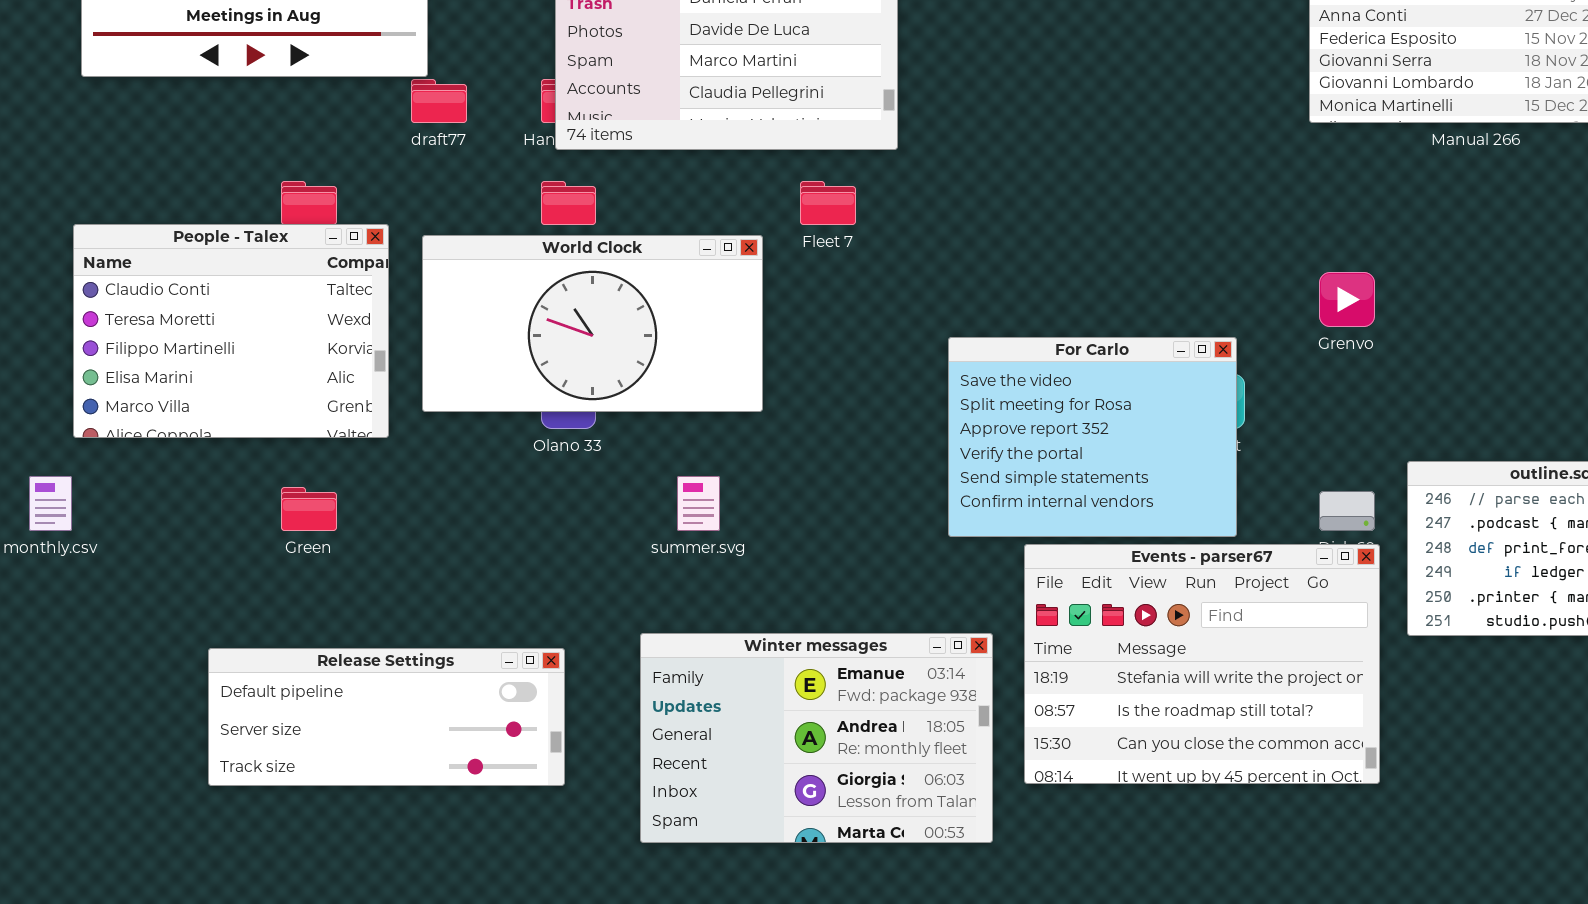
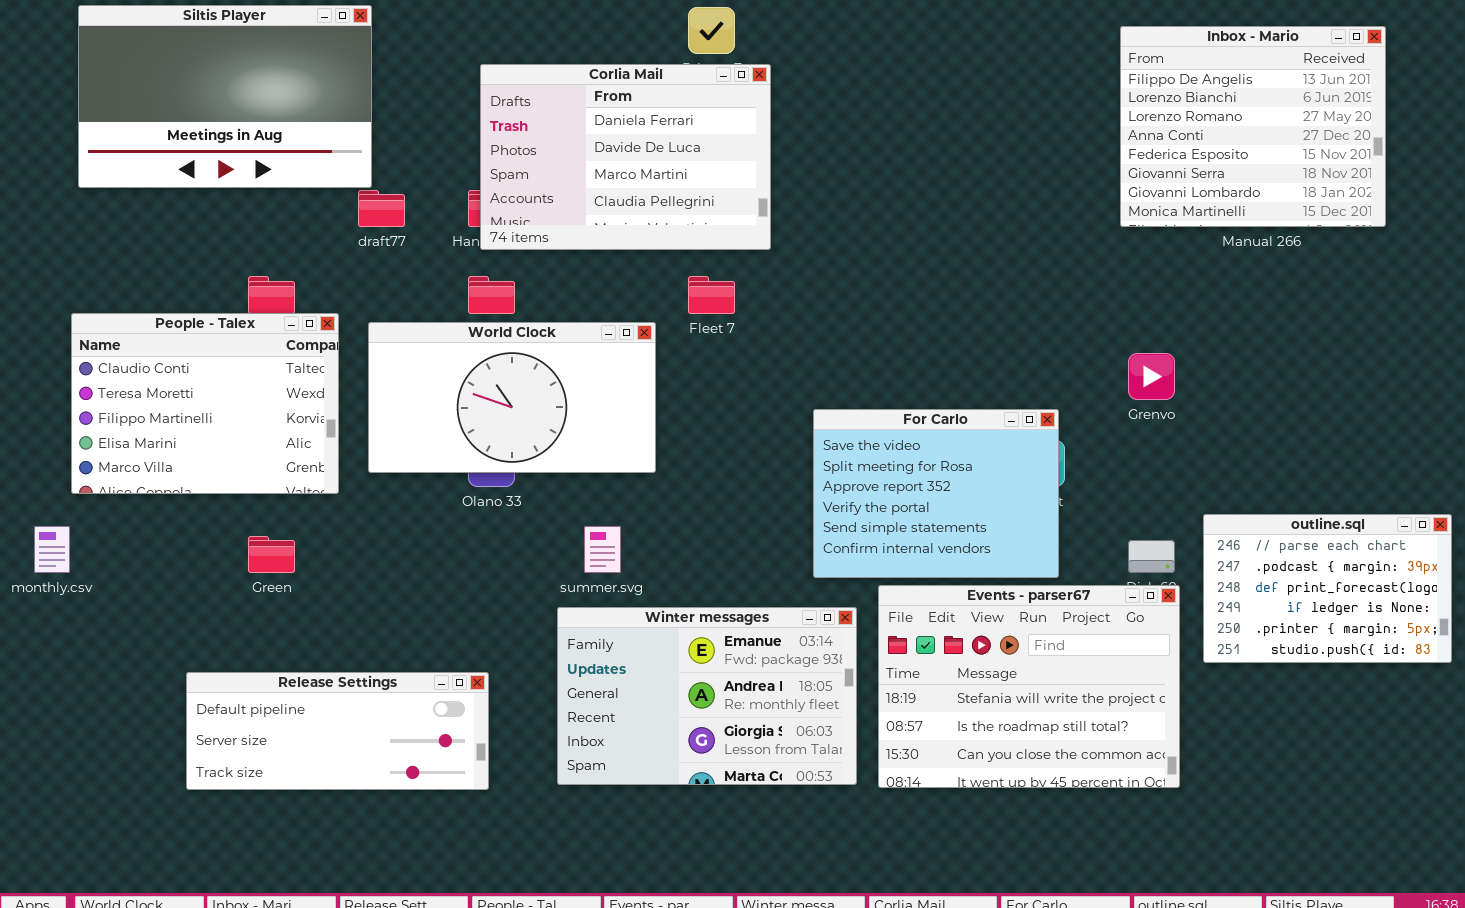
Winter messages: [640,633,993,843] -> [557,607,857,785], moved

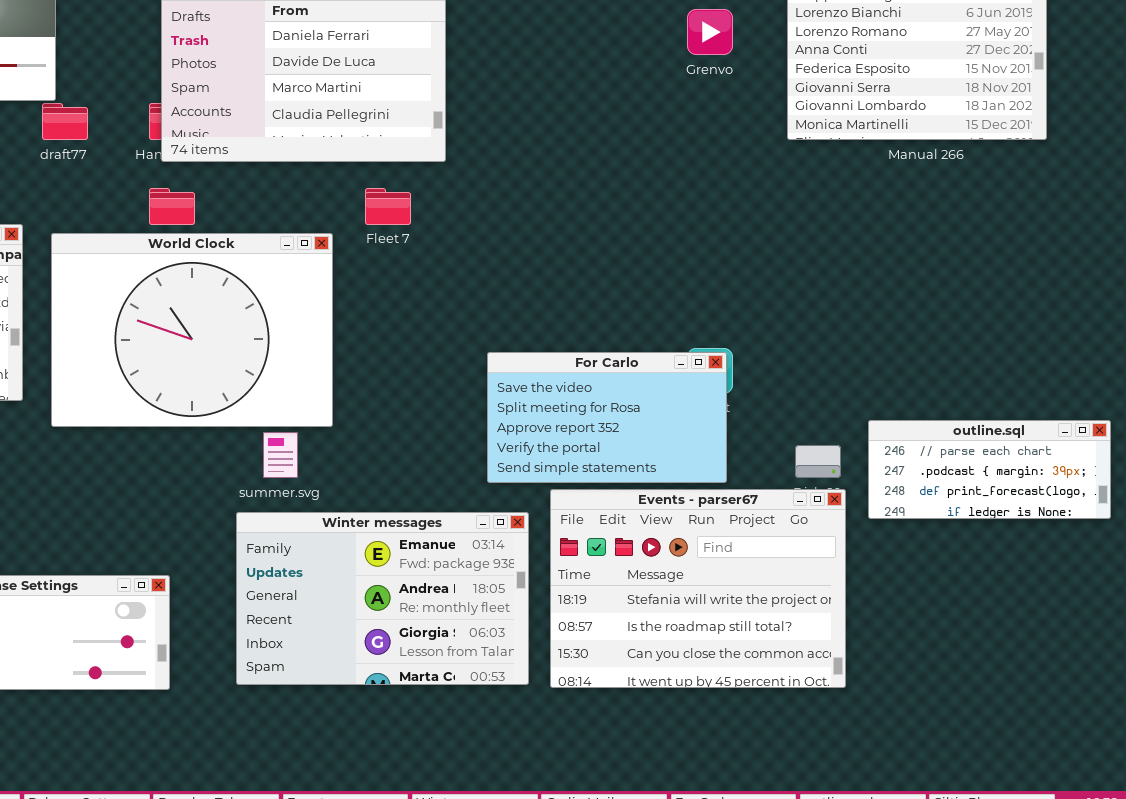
World Clock: [368,322,656,473] -> [51,233,333,427], resized
Grenvo: [1128,353,1175,400] -> [687,9,733,55], moved
For Carlo: [813,409,1059,578] -> [487,352,727,483], resized
outline.sql: [1203,514,1452,663] -> [868,420,1111,519], resized

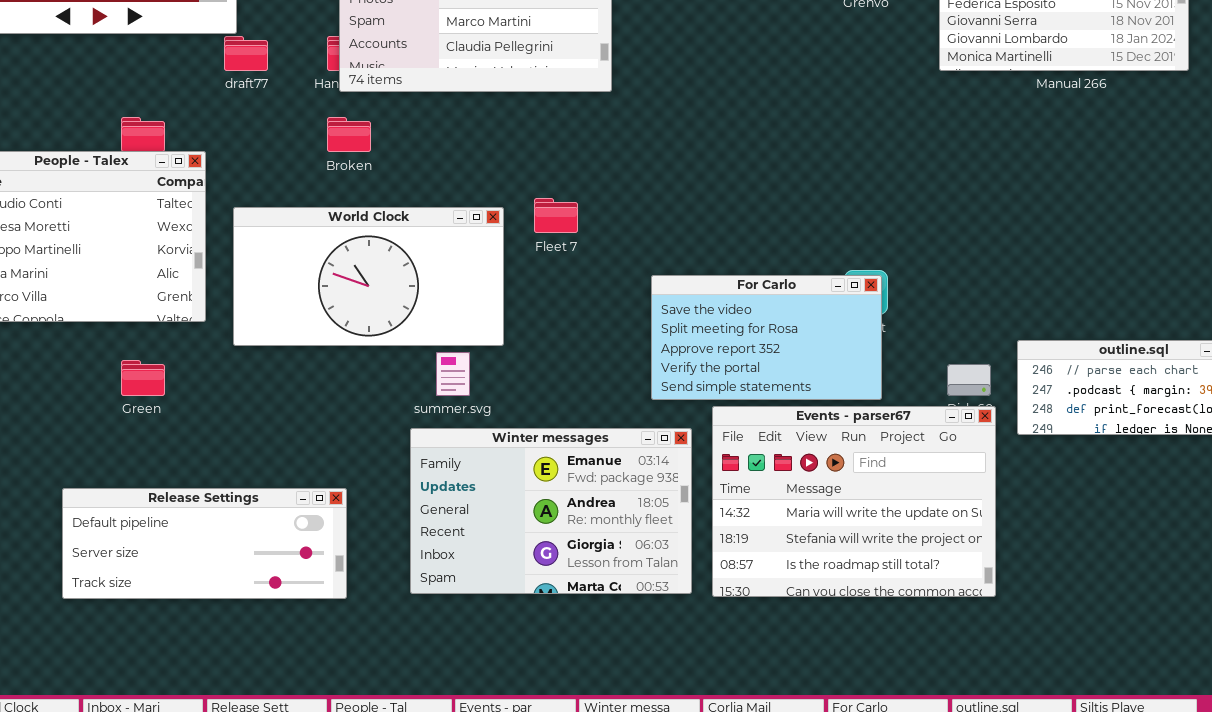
Fleet 7: [365,188,411,225] -> [534,198,578,233], moved
World Clock: [51,233,333,427] -> [233,207,504,346], resized
Events - parser67: [550,489,846,688] -> [712,406,996,597], scrolled up 1 row

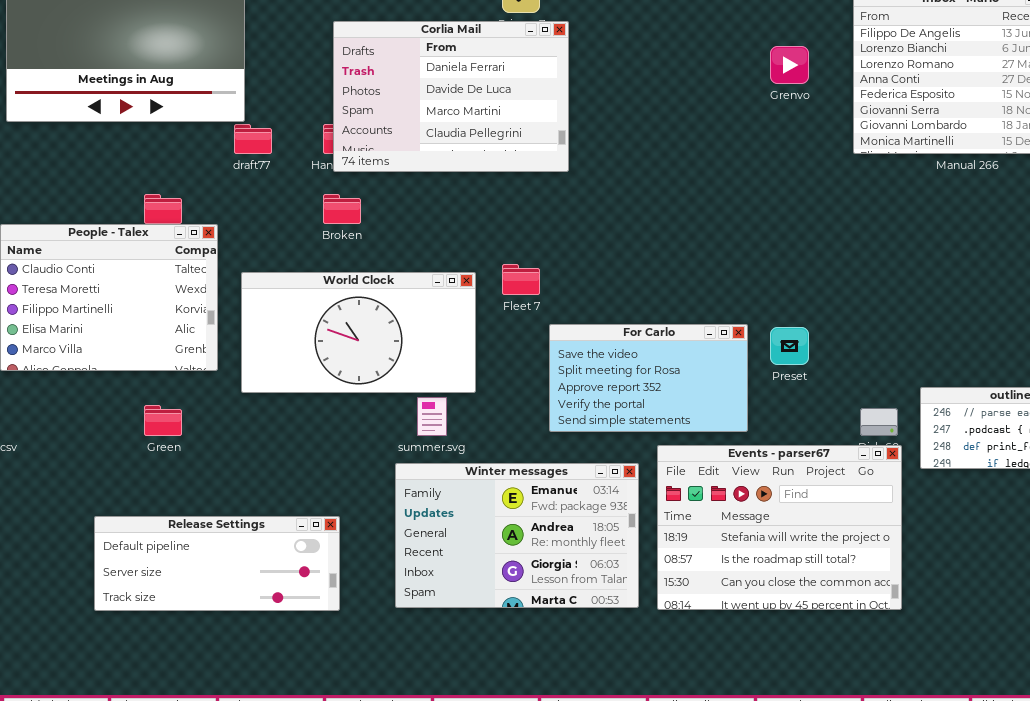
For Carlo: [651,275,882,400] -> [549,324,748,432], moved
Events - parser67: [712,406,996,597] -> [657,445,902,610], scrolled down 1 row

